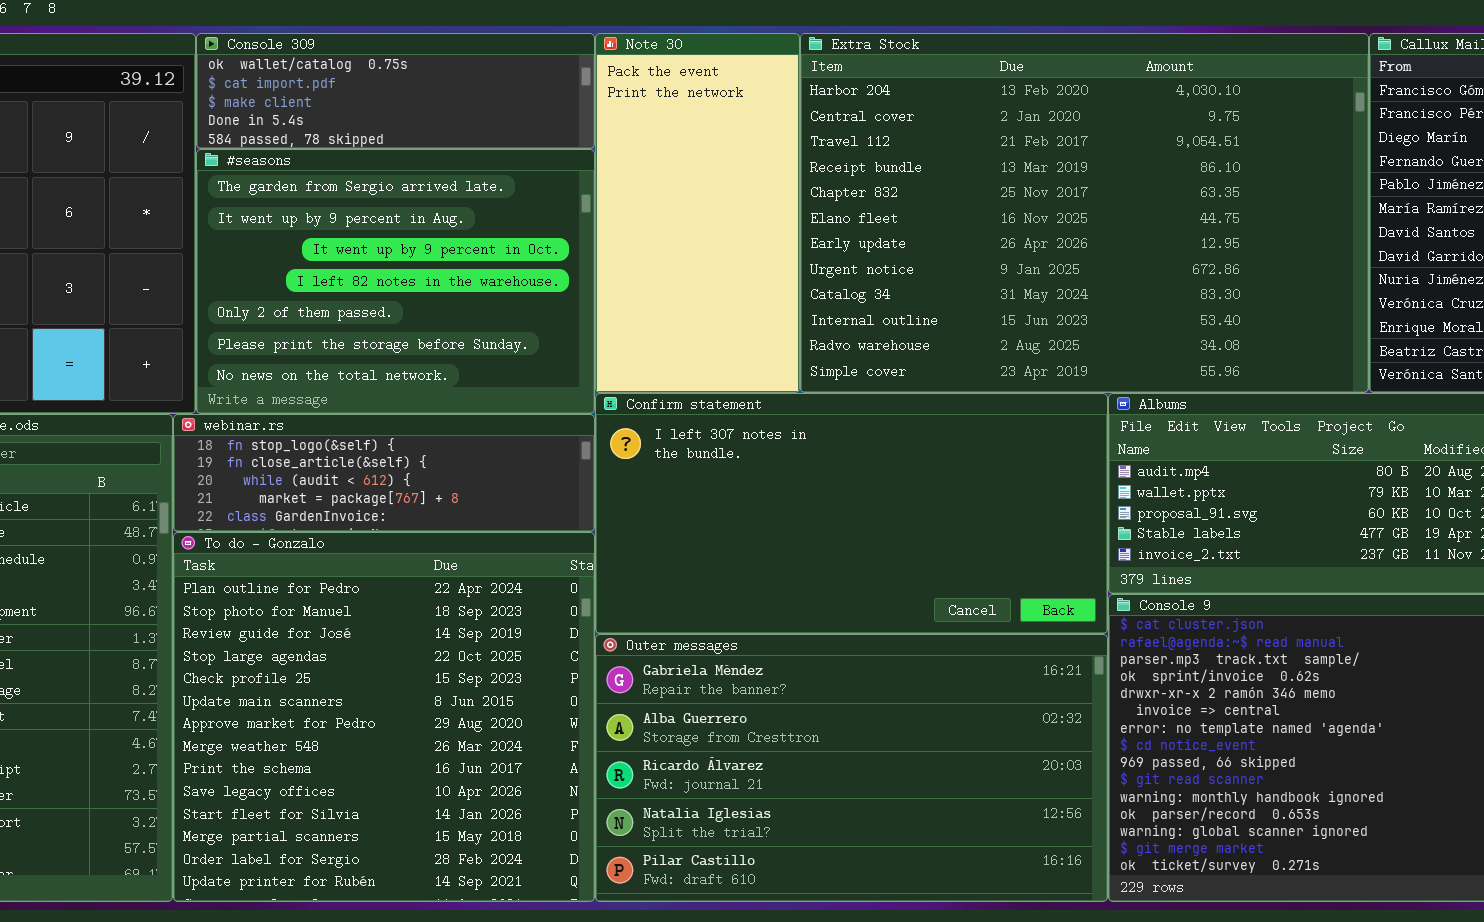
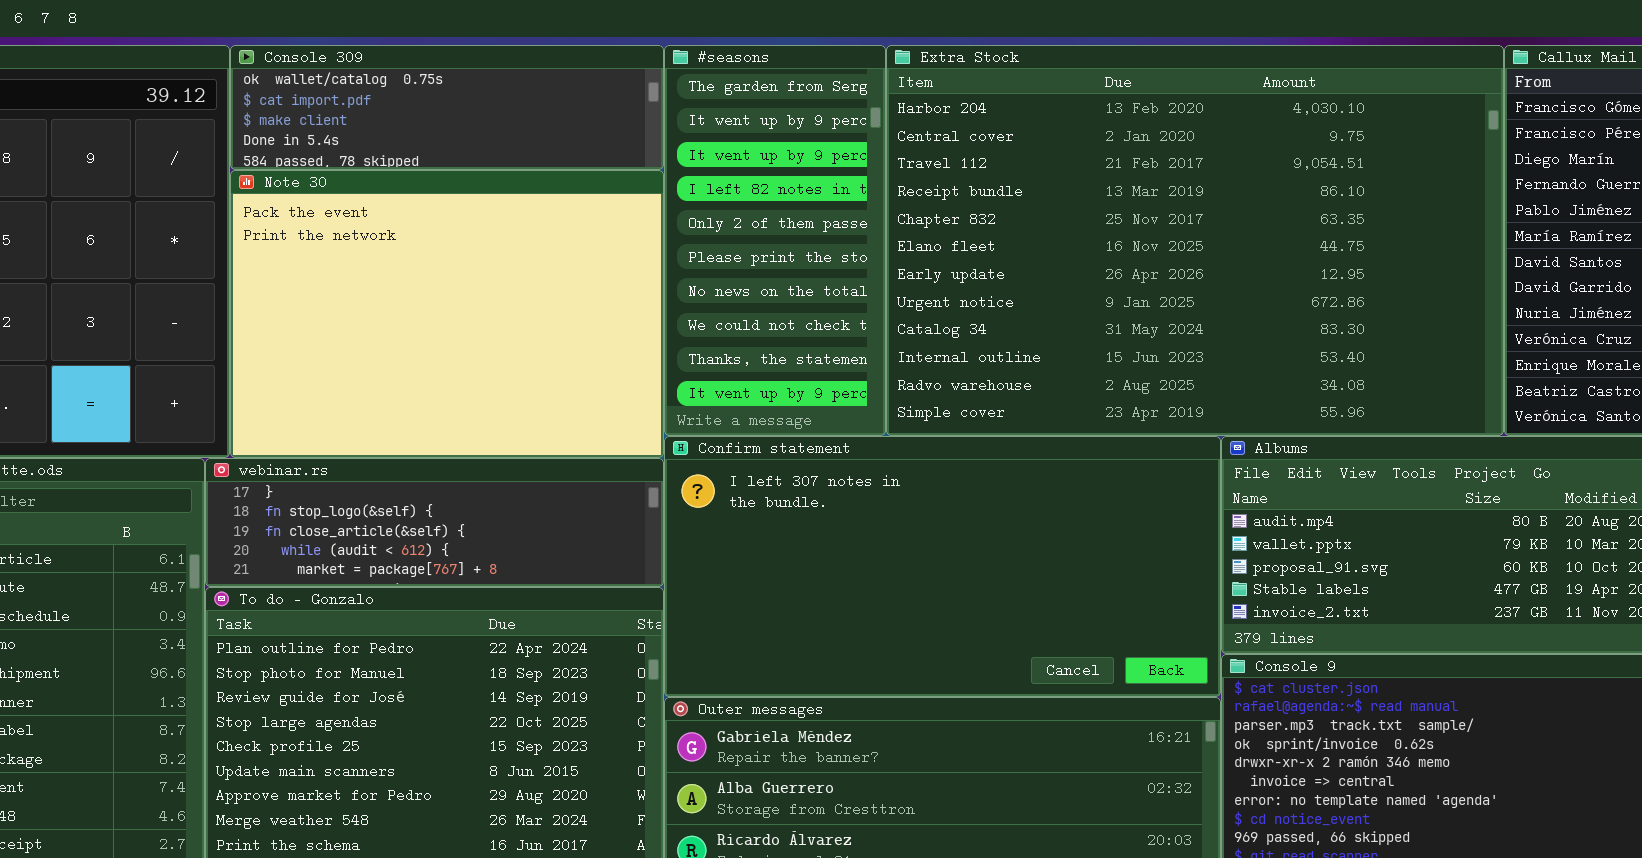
Note 30: [595,33,800,393] -> [230,170,664,458], moved, resized
#seasons: [196,149,595,414] -> [664,45,886,436], moved, resized
webinar.rs: [173,414,595,532] -> [205,458,664,587], scrolled up 1 row

